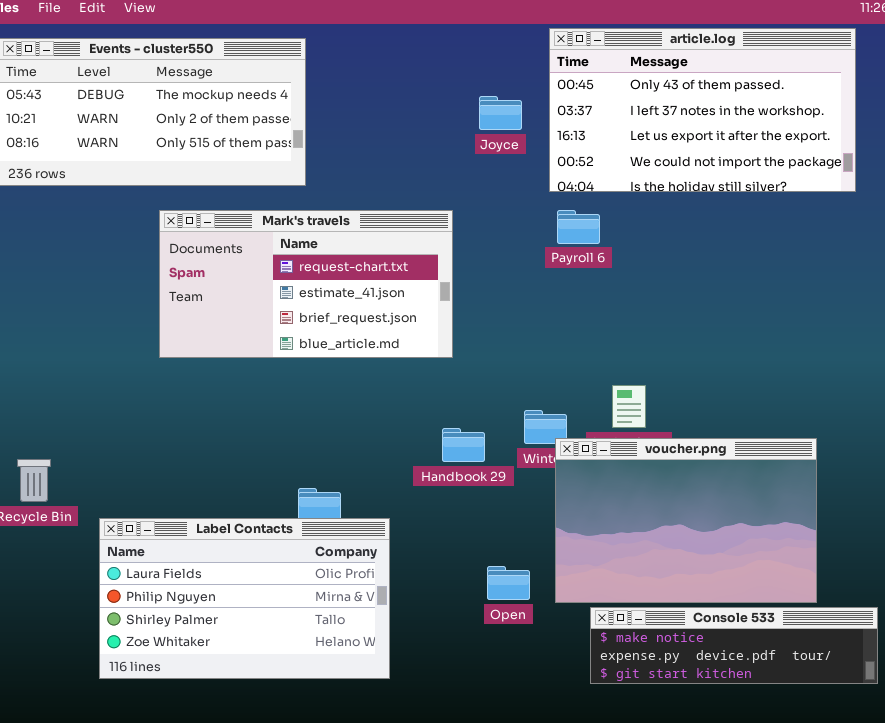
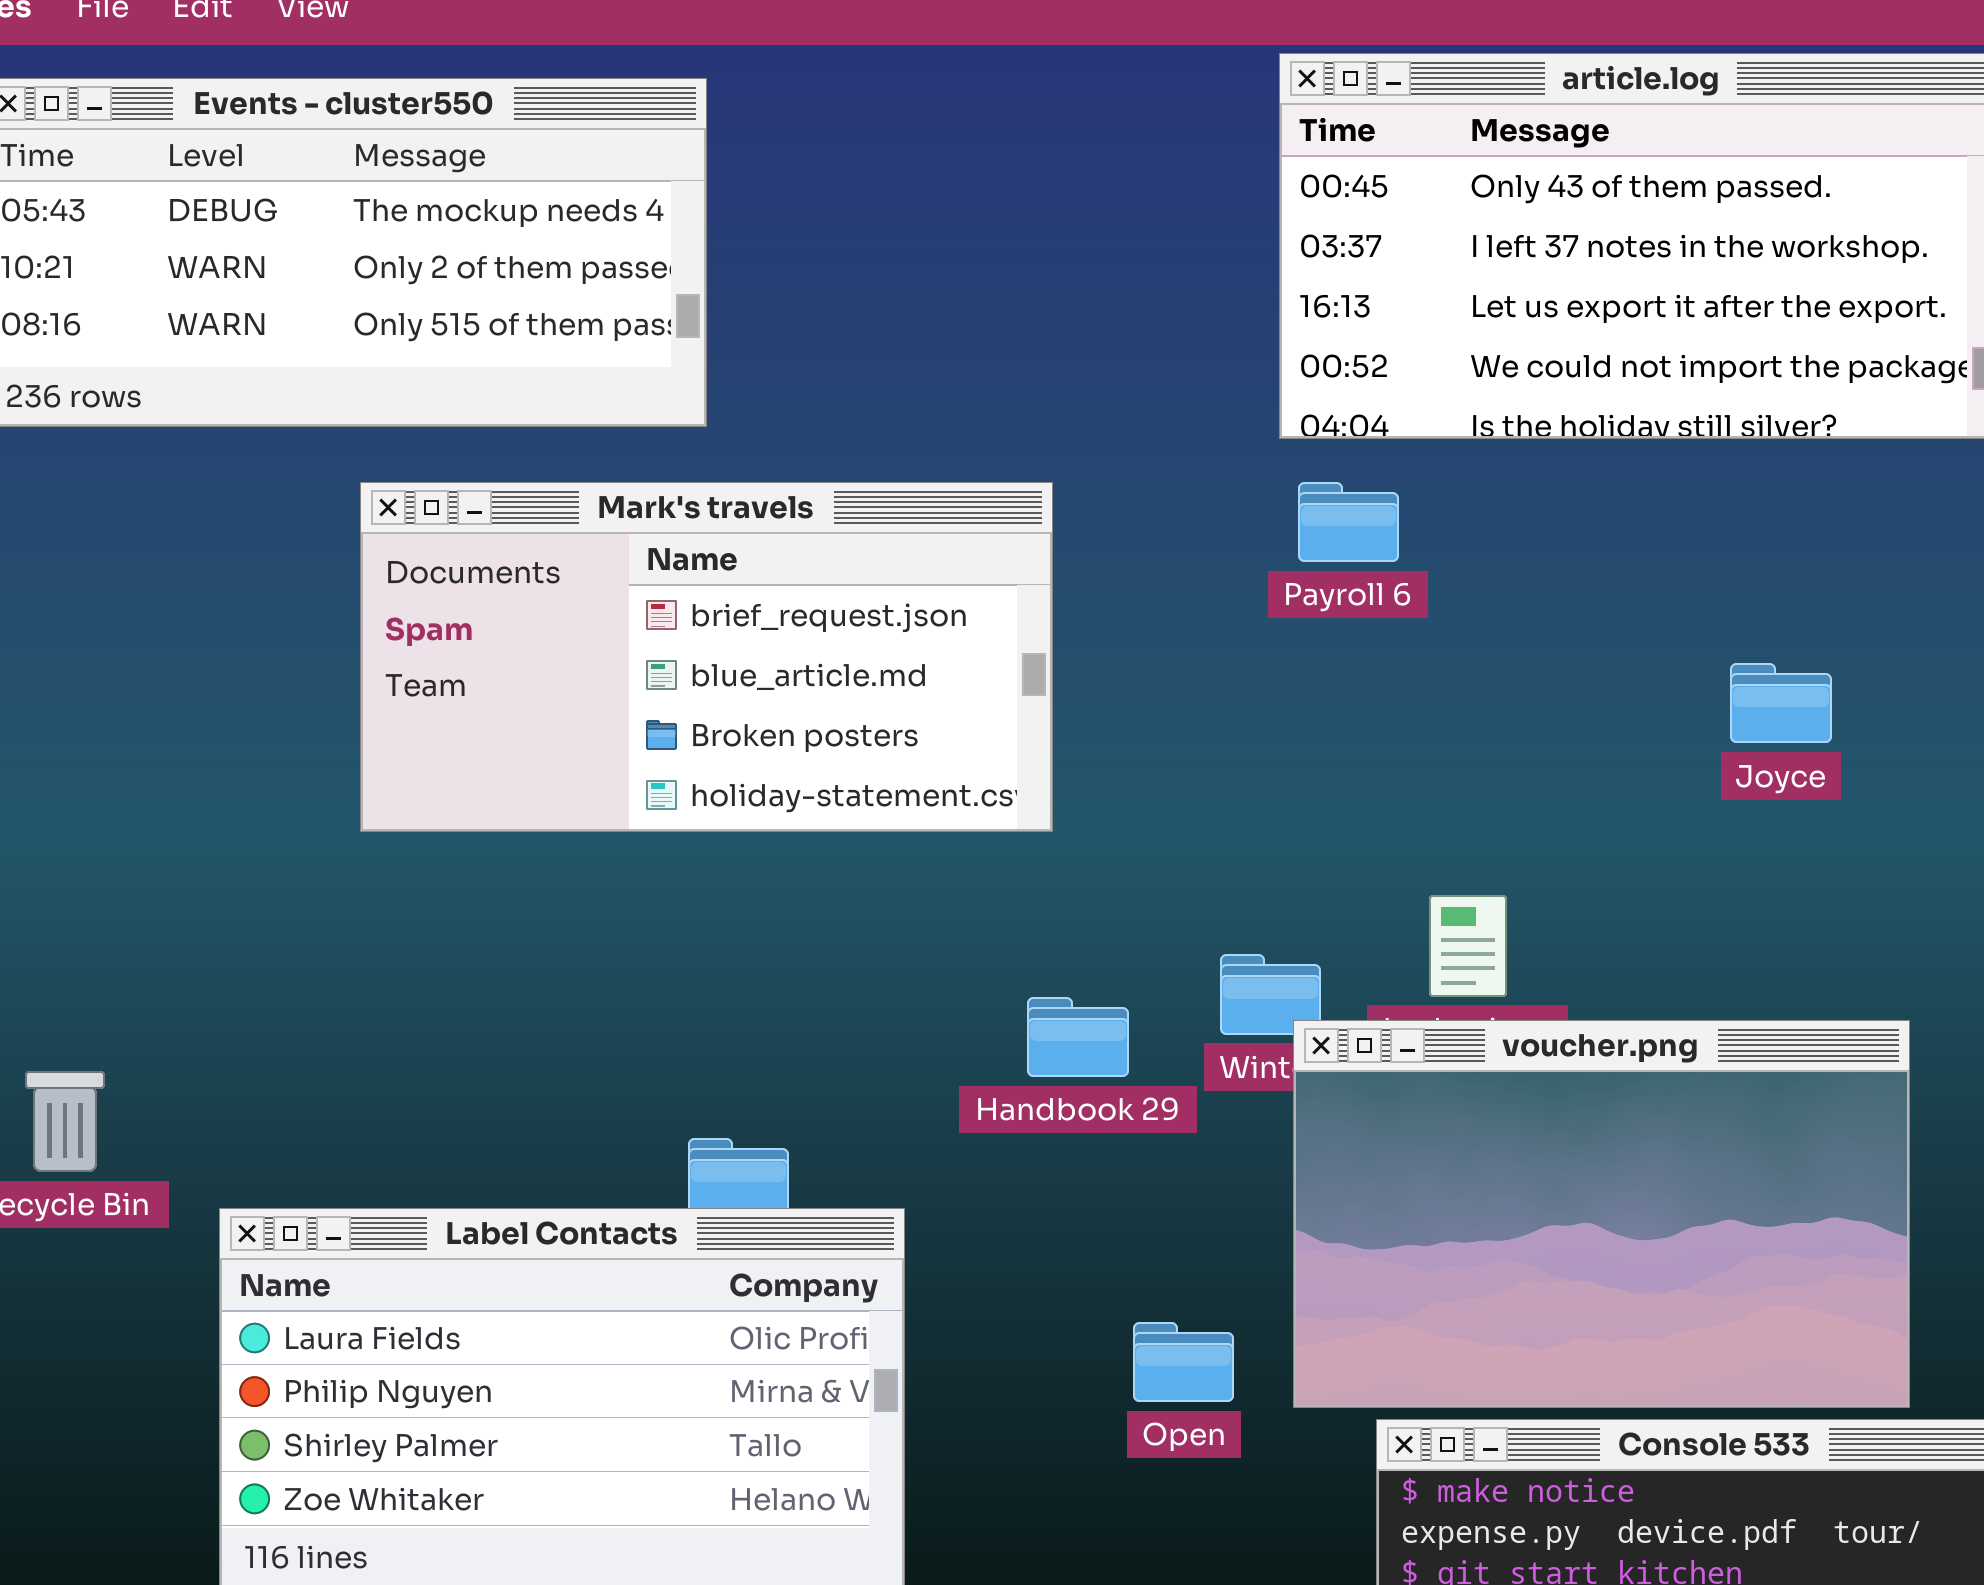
Joyce: [479,96,522,130] -> [1730,663,1832,743], moved
Mark's travels: [159,210,453,358] -> [360,482,1053,832], scrolled down 2 rows

